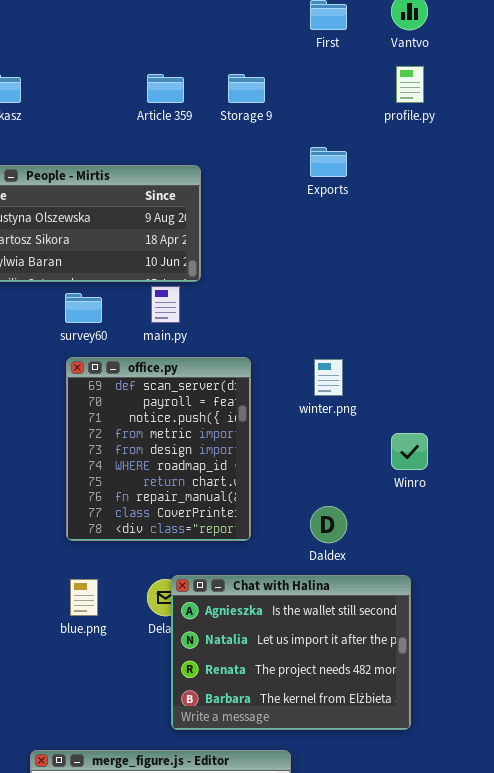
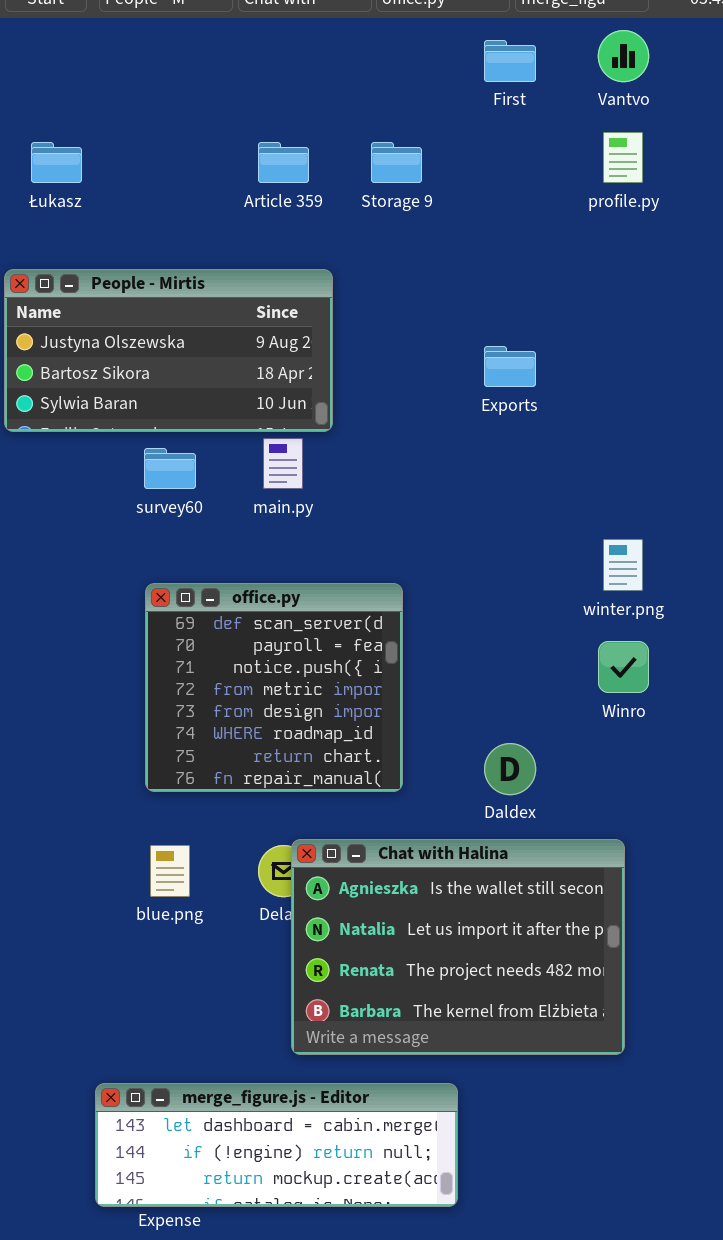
Exports: [310,147,347,177] -> [484,346,536,387], moved
office.py: [66,357,251,541] -> [145,583,403,792], resized
winter.png: [314,359,343,396] -> [603,539,643,591], moved

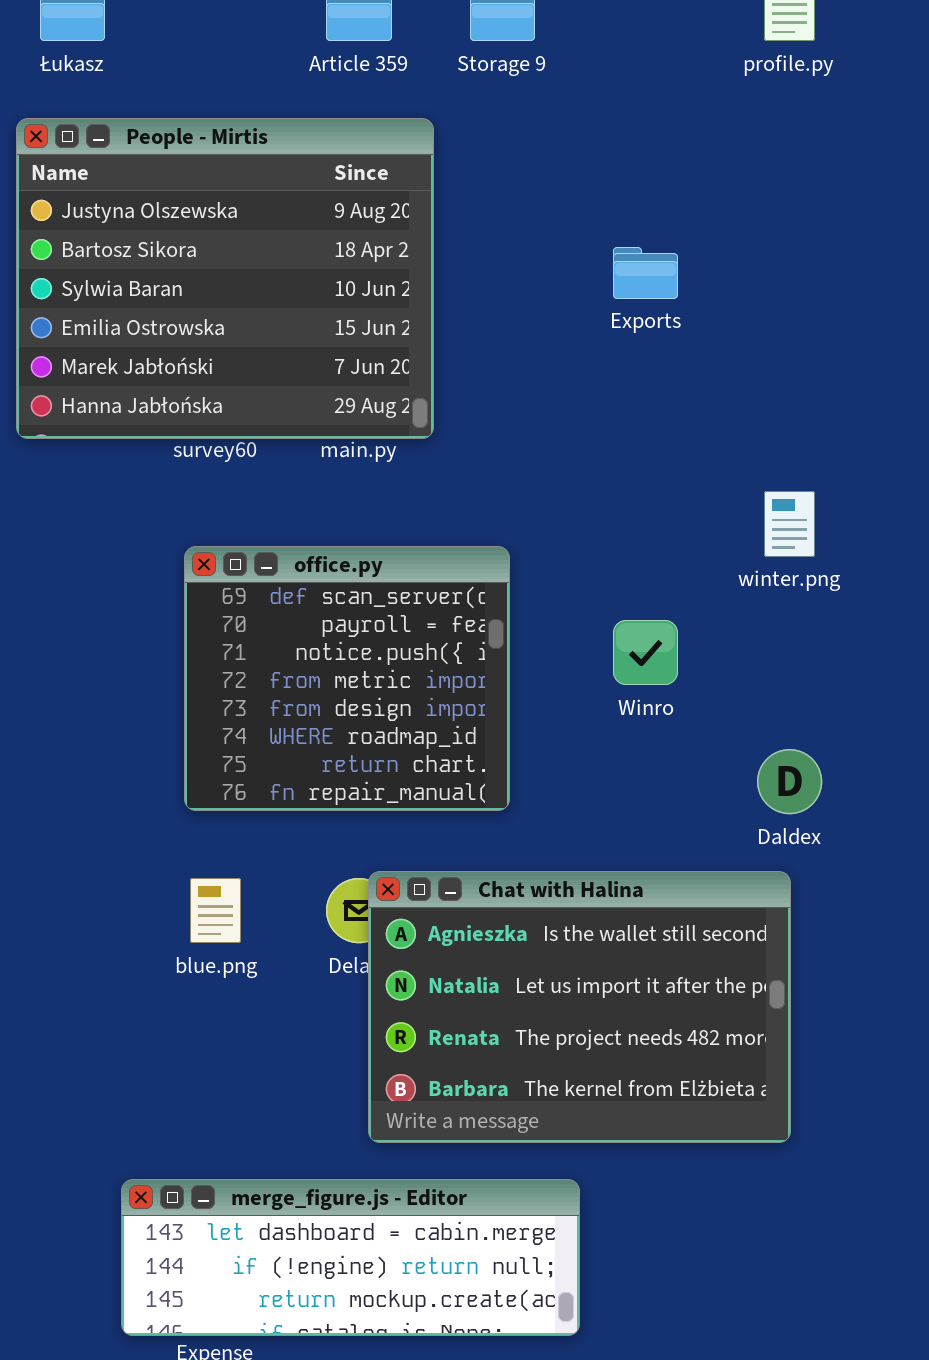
People - Mirtis: [4,269,333,432] -> [16,118,434,439], moved, resized
Winro: [598,641,649,693] -> [613,620,678,685], moved
Daldex: [484,743,536,795] -> [757,749,822,814], moved

